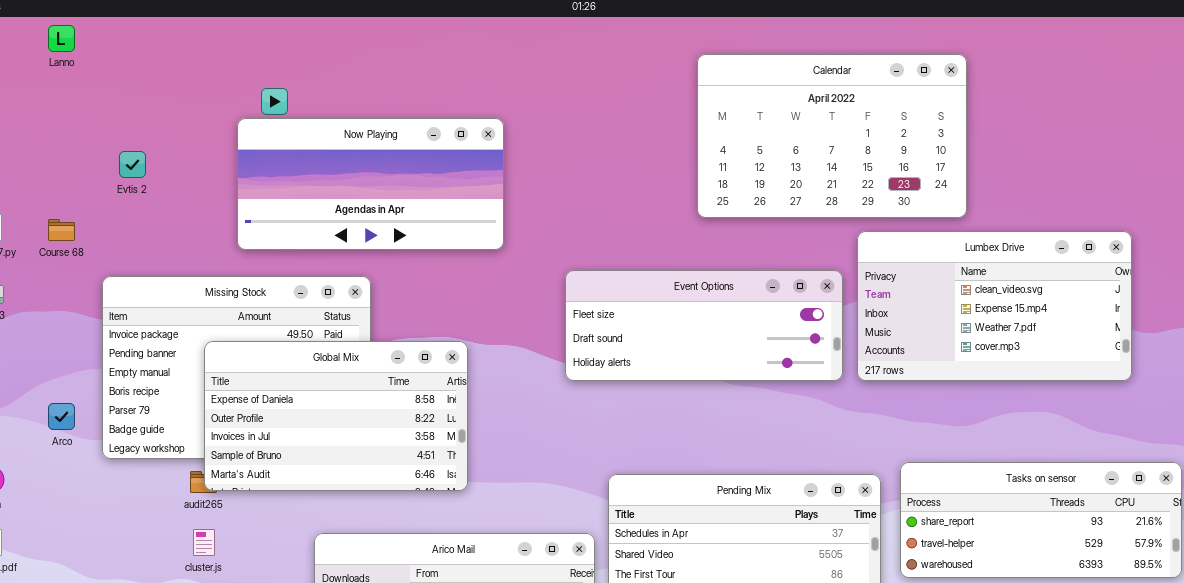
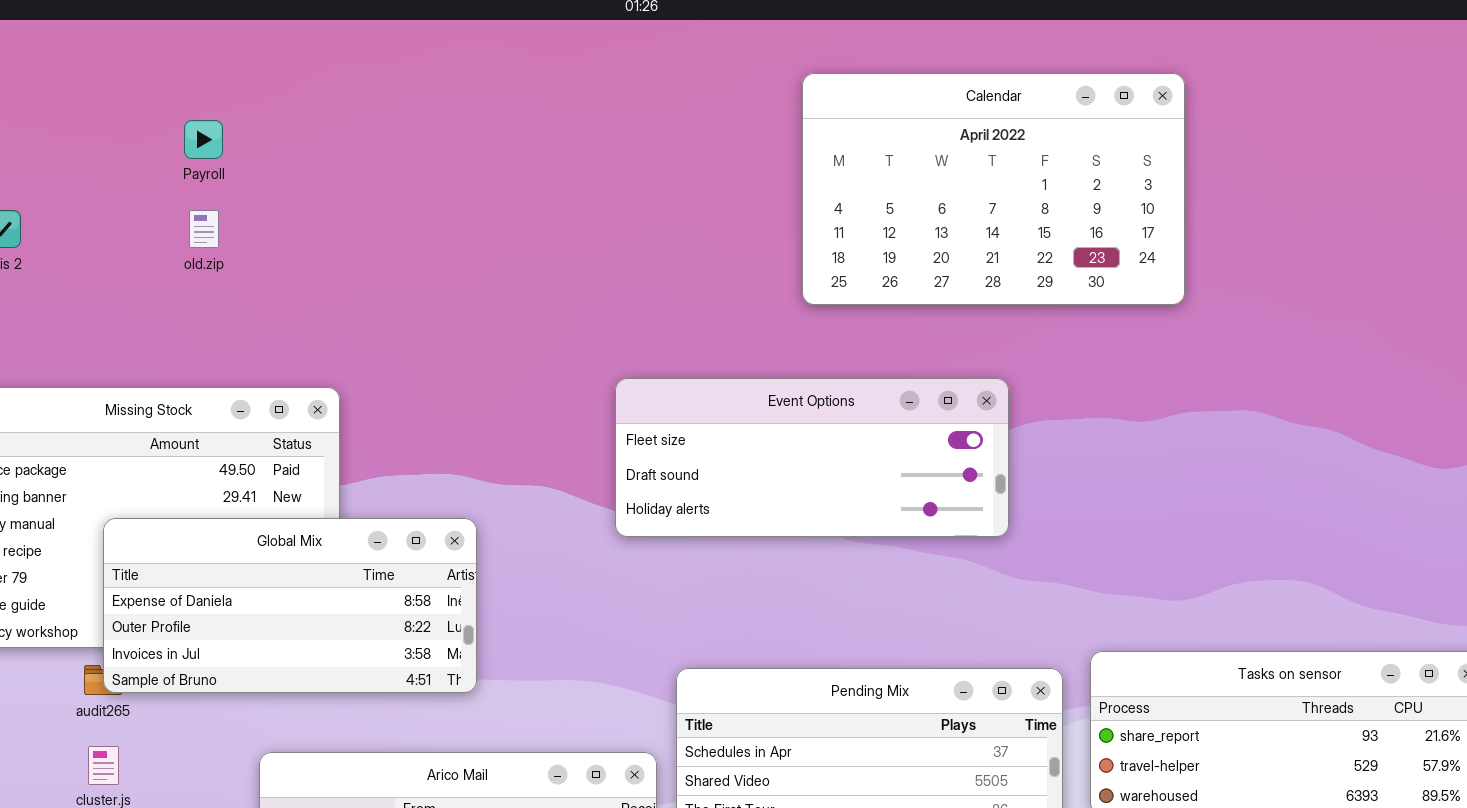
Now Playing: [237,118,504,250] -> none, closed
Lumbex Drive: [857,231,1132,381] -> none, closed
Global Mix: [204,341,468,491] -> [103,518,477,693], resized

